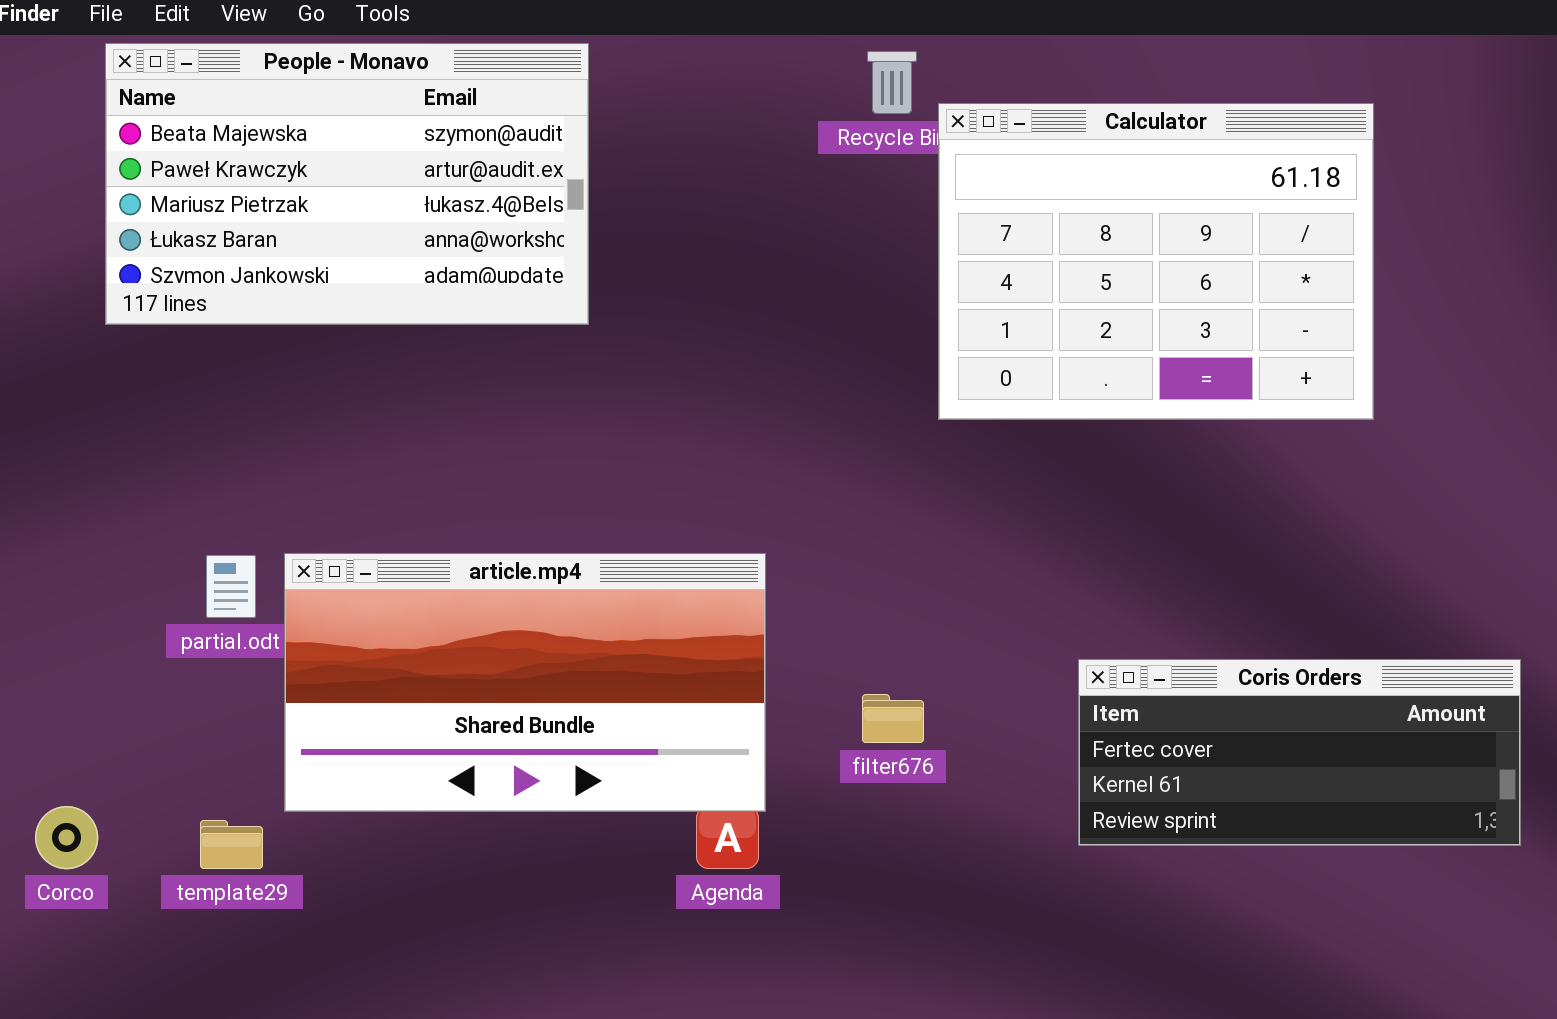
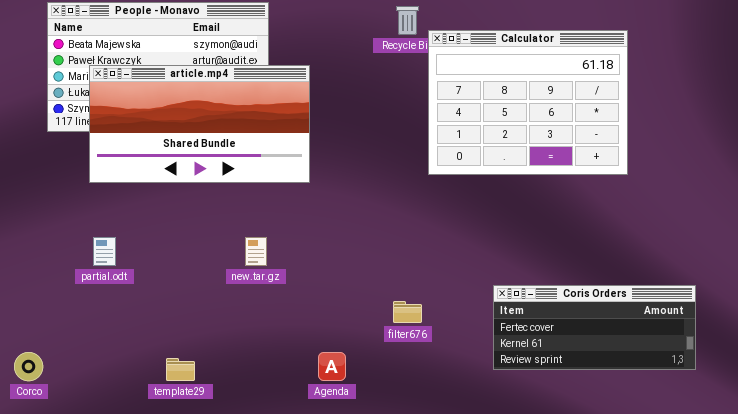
article.mp4: [284,553,766,812] -> [89,65,310,183], moved
template29: [200,820,263,869] -> [166,358,195,381], moved

